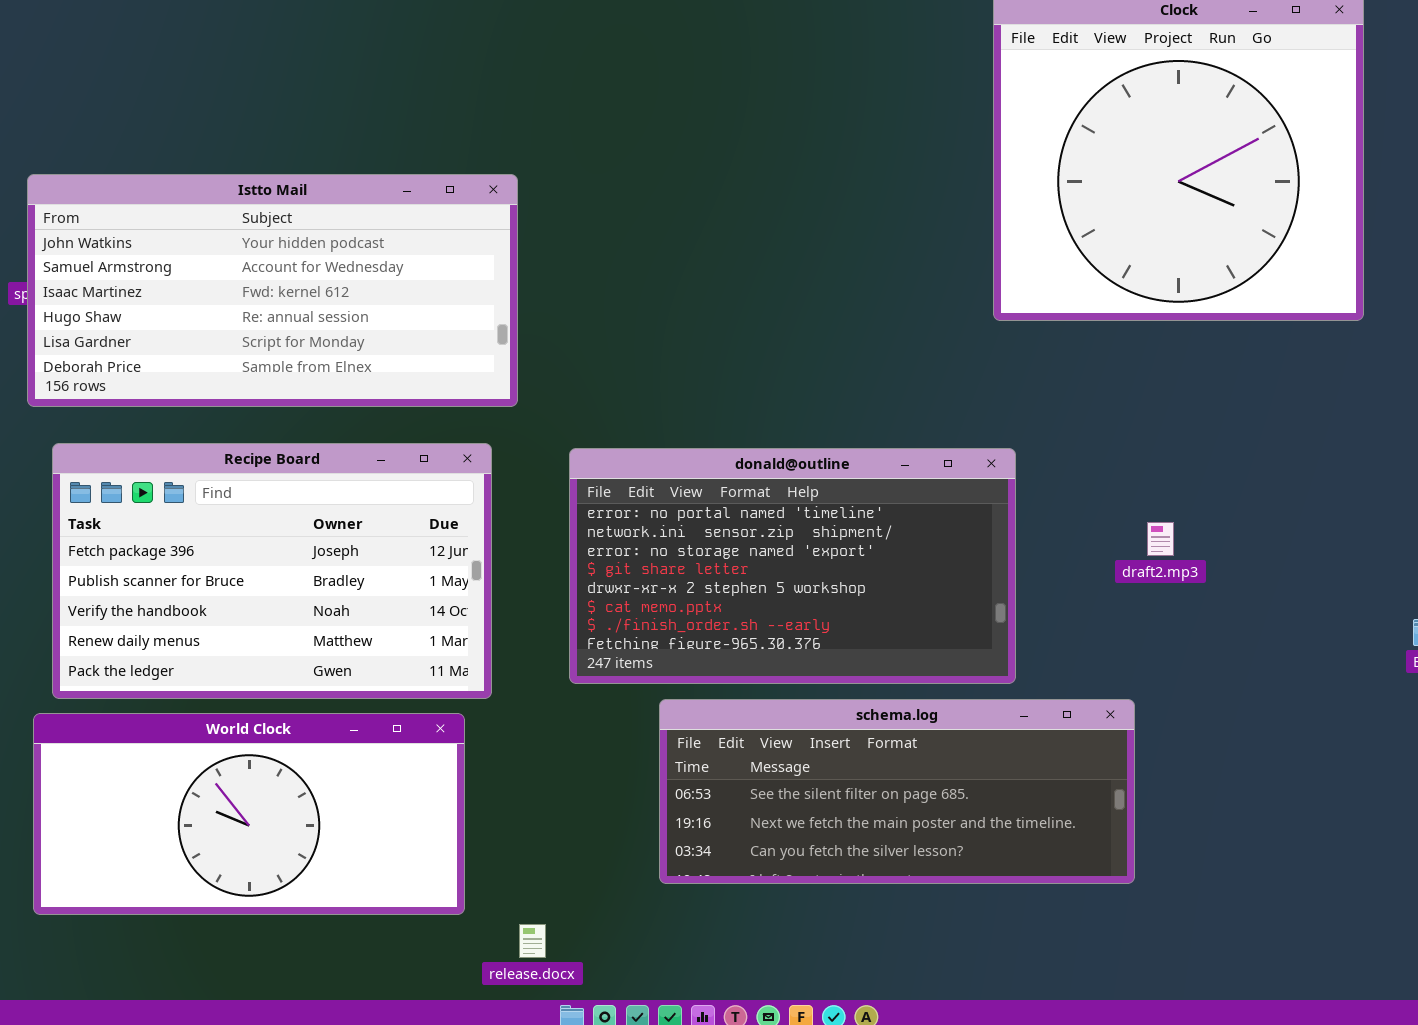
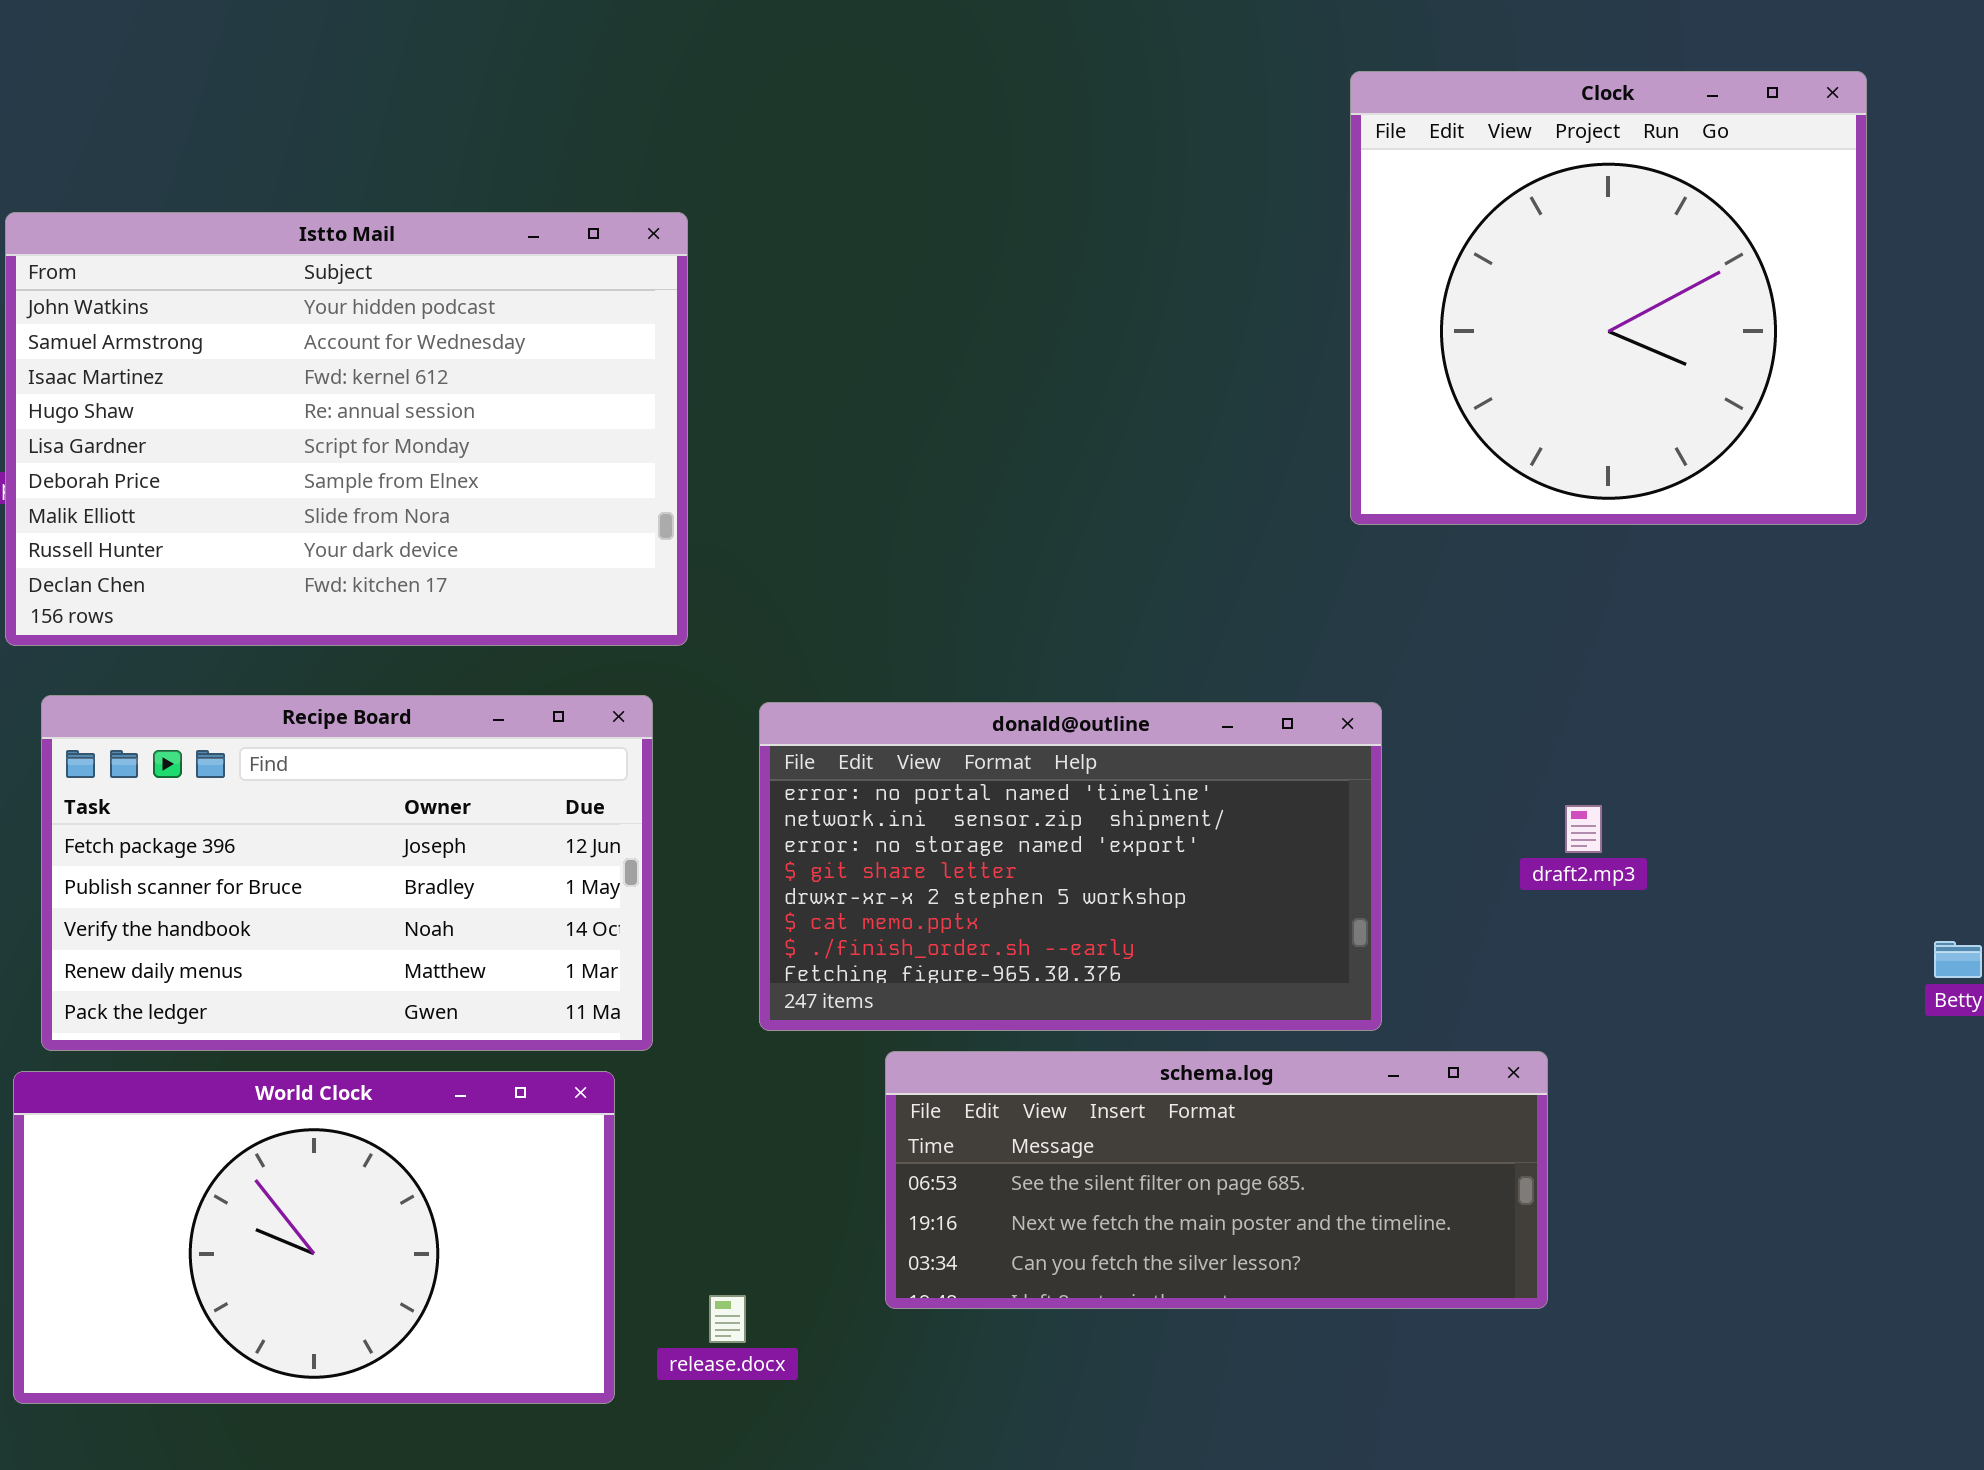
Istto Mail: [27,174,518,407] -> [5,212,688,646], resized
World Clock: [33,713,465,915] -> [13,1071,615,1404], resized
release.docx: [519,924,546,958] -> [709,1295,746,1343], moved

